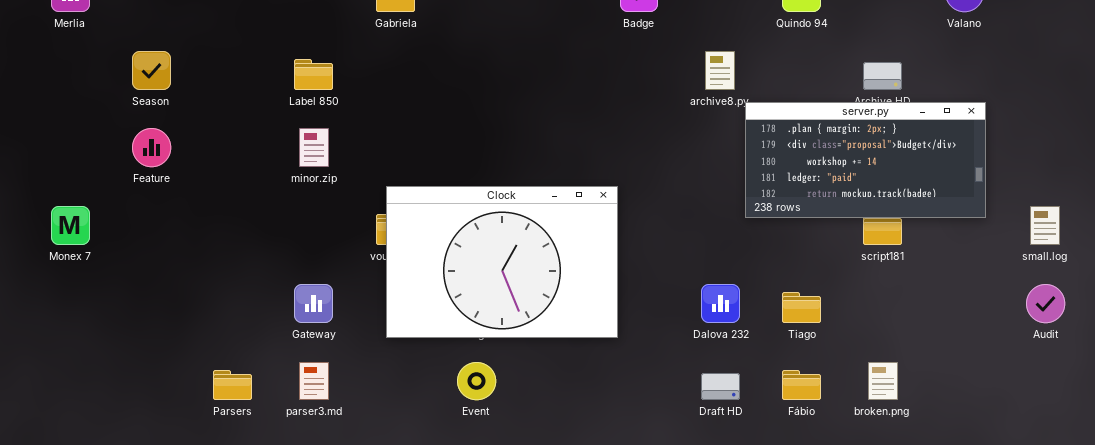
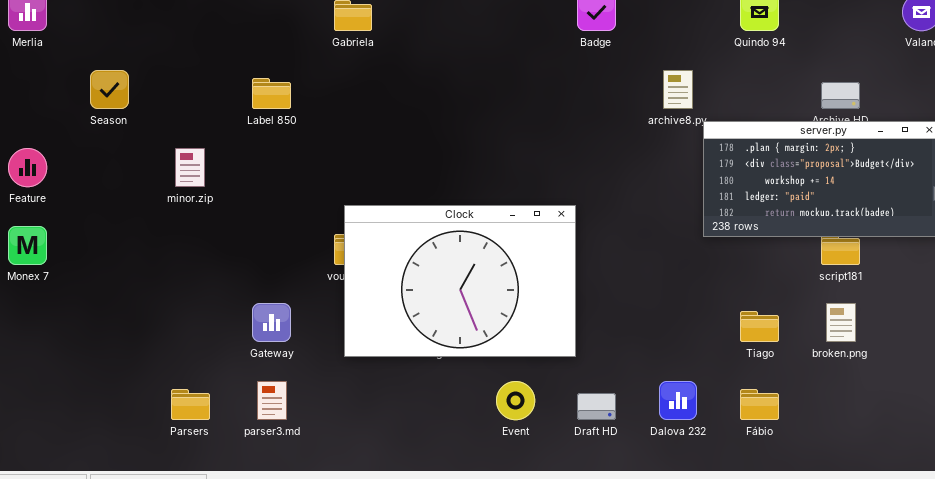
Feature: [132,128,171,167] -> [8,148,47,187], moved
minor.zip: [299,128,329,167] -> [175,148,205,187], moved
Dalova 232: [701,284,740,323] -> [659,381,697,420], moved
Event: [457,362,496,400] -> [496,381,535,420], moved
broken.png: [868,362,898,400] -> [826,303,856,342], moved
Draft HD: [701,373,740,400] -> [577,393,616,420], moved

